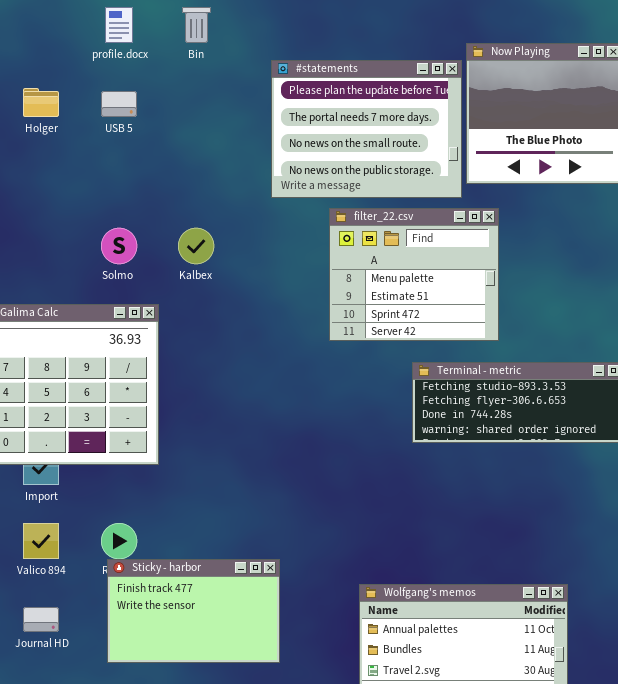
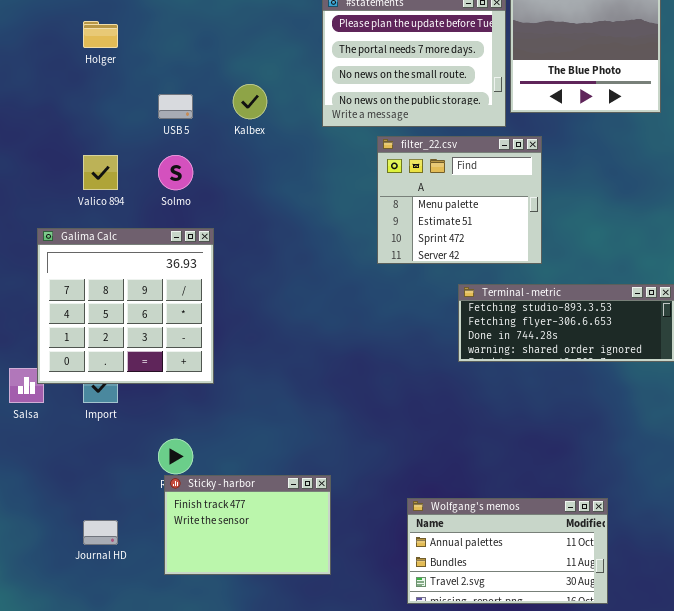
USB 5: [101,91,137,117] -> [158,94,193,119], moved
Kalbex: [178,228,214,264] -> [233,84,267,119], moved
Valico 894: [23,523,59,559] -> [83,155,118,190], moved

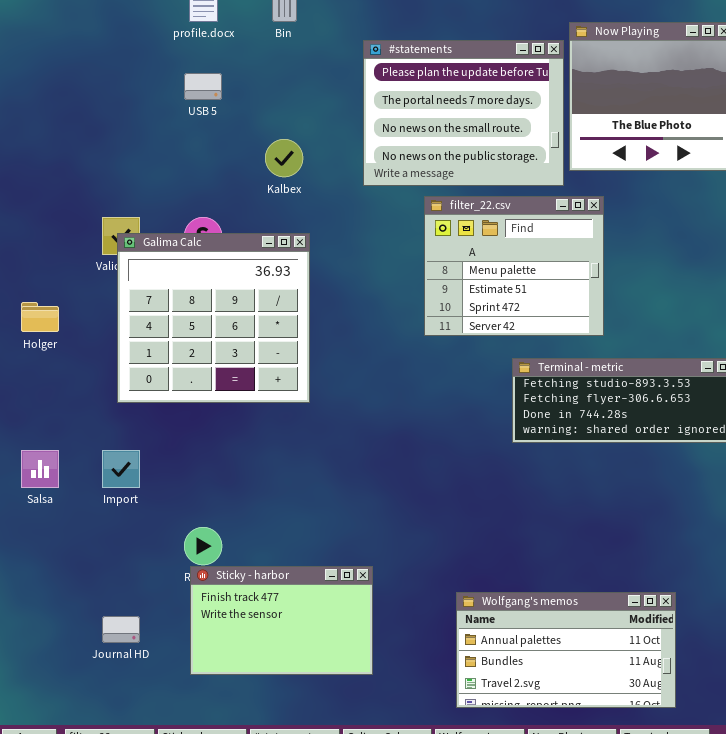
Holger: [83,21,118,48] -> [21,302,59,332], moved
USB 5: [158,94,193,119] -> [184,73,222,100], moved
Galima Calc: [37,228,214,384] -> [117,233,310,403], moved

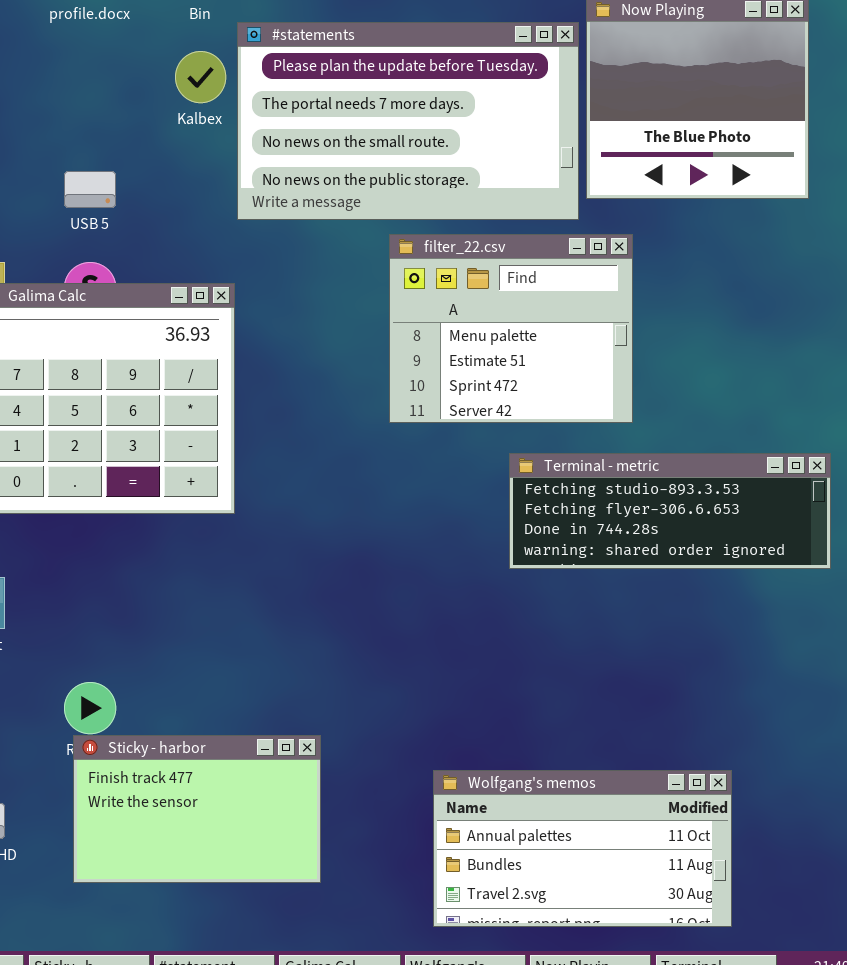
#statements: [363,40,564,186] -> [237,22,579,220], resized
USB 5: [184,73,222,100] -> [64,171,116,208], moved
Kalbex: [265,139,303,177] -> [175,51,226,103], moved

